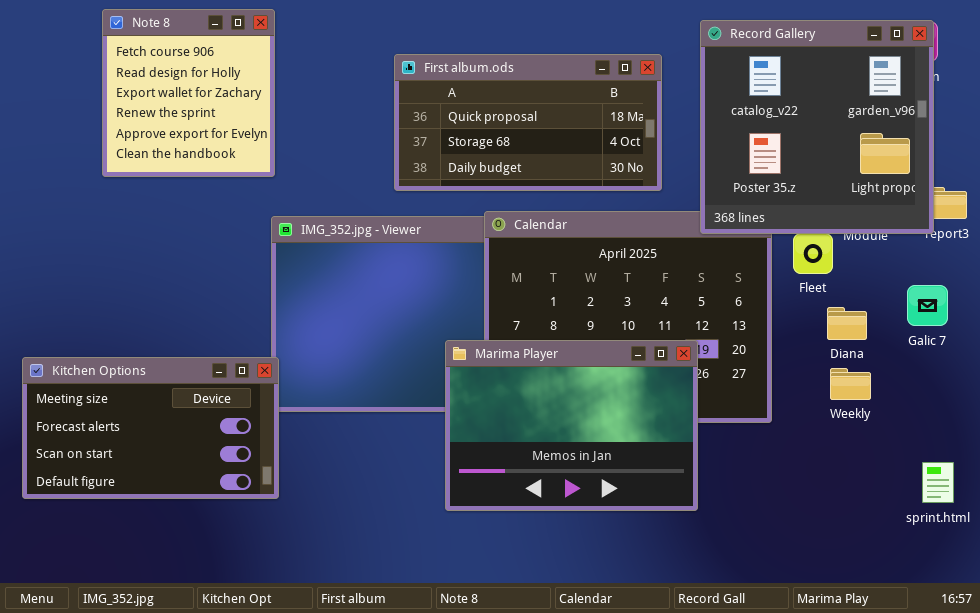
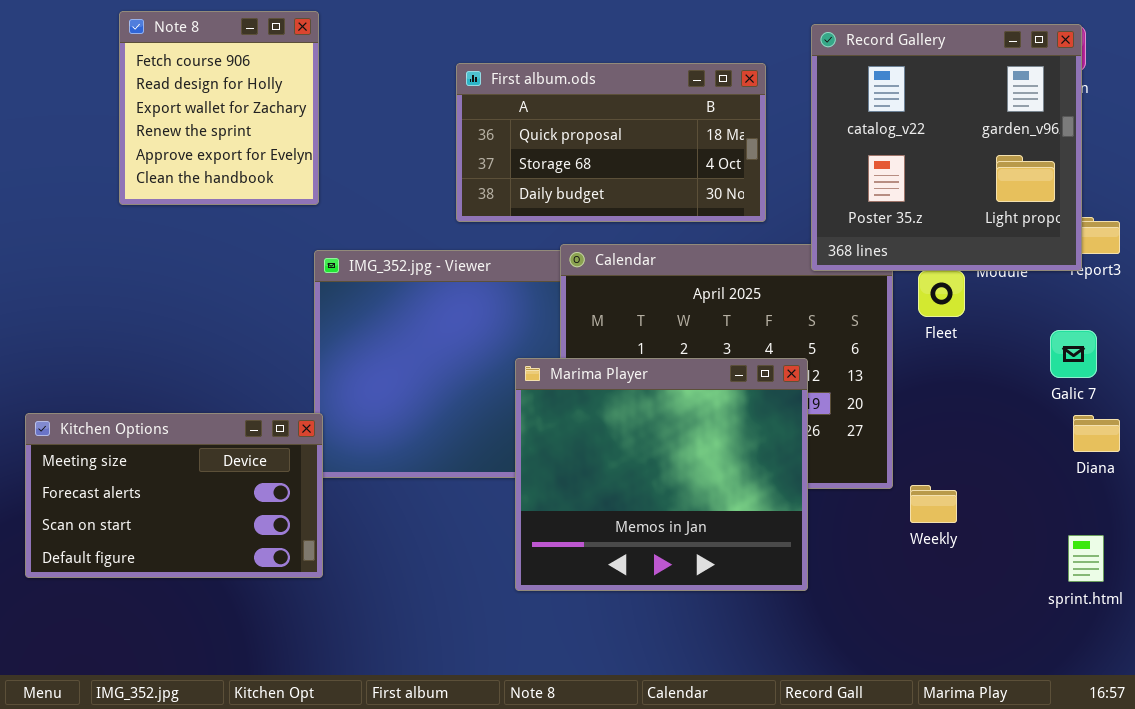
Diana: [827,307,867,340] -> [1073,415,1120,452], moved
Marima Player: [445,340,698,511] -> [515,358,808,591], resized
Weekly: [830,368,871,400] -> [910,485,957,523], moved

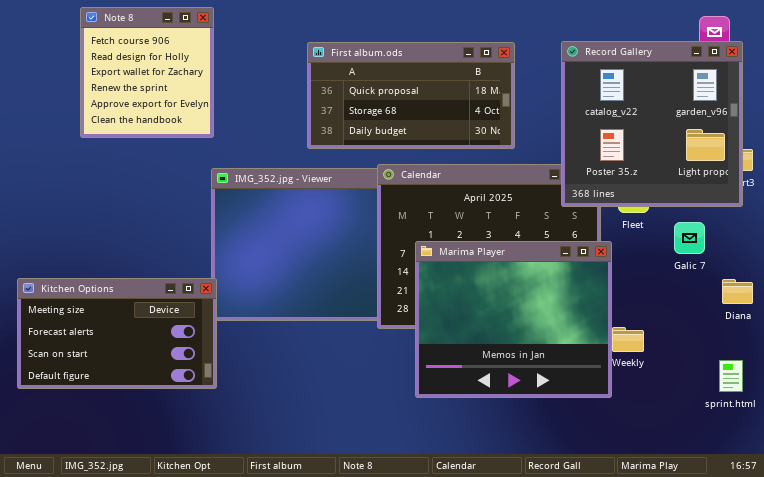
Record Gallery: [811,24,1082,271] -> [561,41,743,207], moved
Galic 7: [1050,330,1097,378] -> [674,222,705,254], moved
Marima Player: [515,358,808,591] -> [415,241,612,398], moved

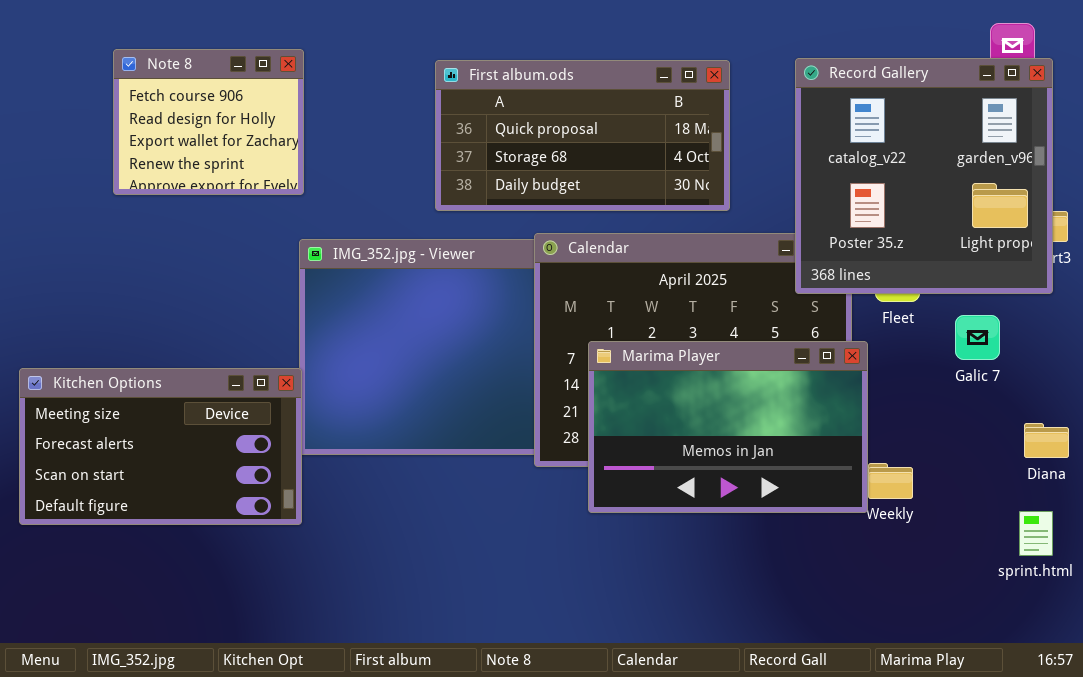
Note 8: [80,7,214,138] -> [113,49,304,195], resized
Marima Player: [415,241,612,398] -> [588,341,868,513], resized
Kitchen Options: [17,278,217,389] -> [19,368,302,525], moved
Diana: [722,279,753,304] -> [1024,423,1069,458], moved

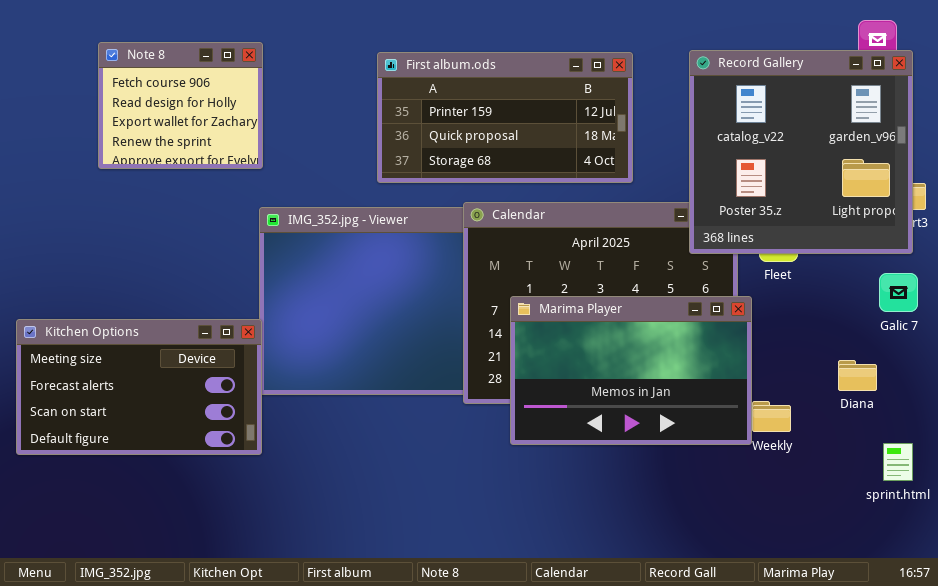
First album.ods: [435,60,730,211] -> [377,52,633,183], scrolled up 1 row
Galic 7: [955,315,1000,360] -> [879,273,918,312], moved
Diana: [1024,423,1069,458] -> [838,360,877,391], moved

